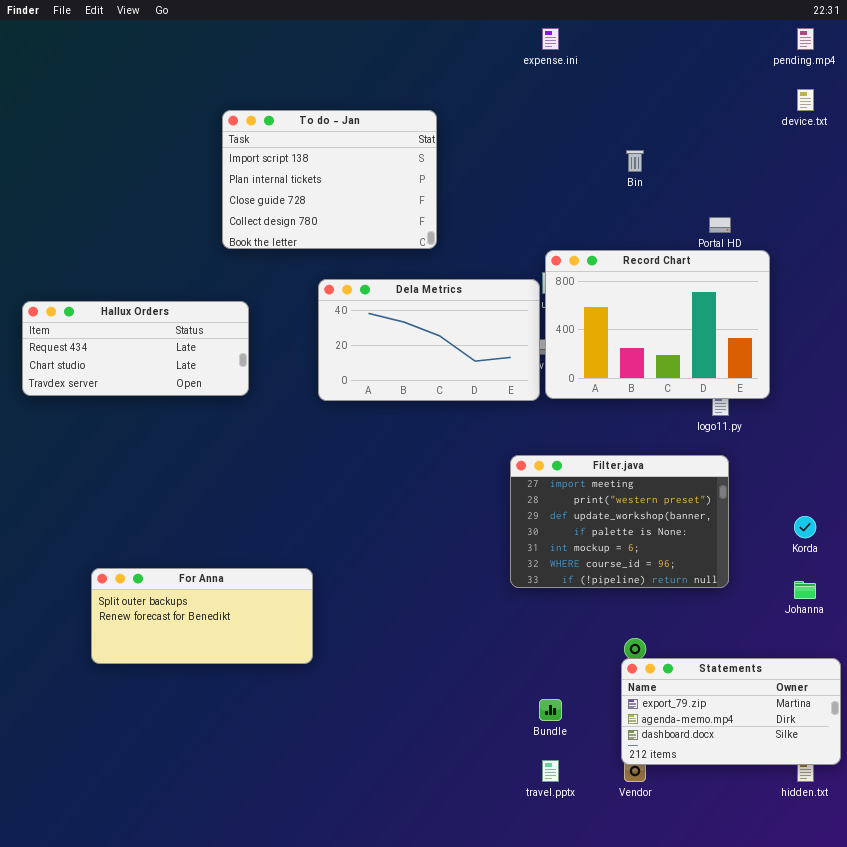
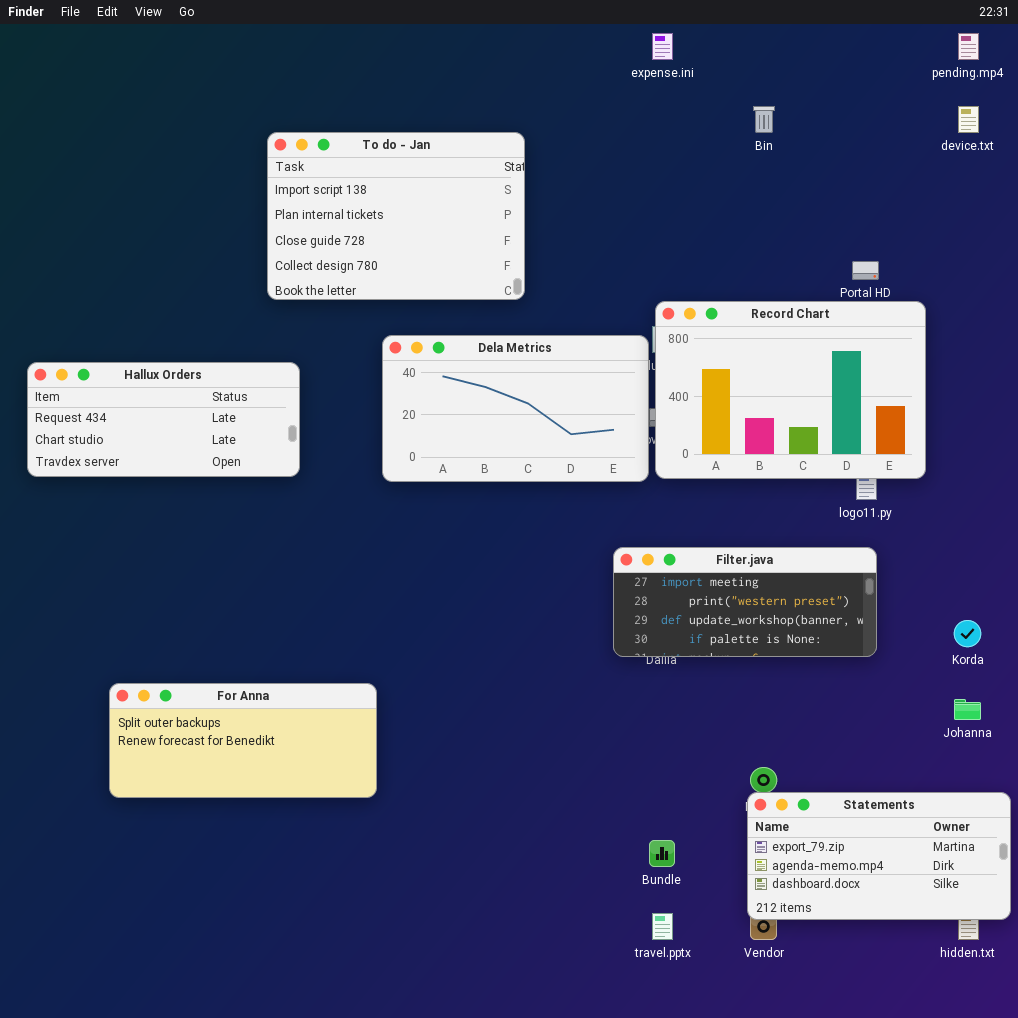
Bin: [626,150,644,172] -> [753,106,775,133], moved
Filter.java: [510,455,729,588] -> [613,547,877,657], resized

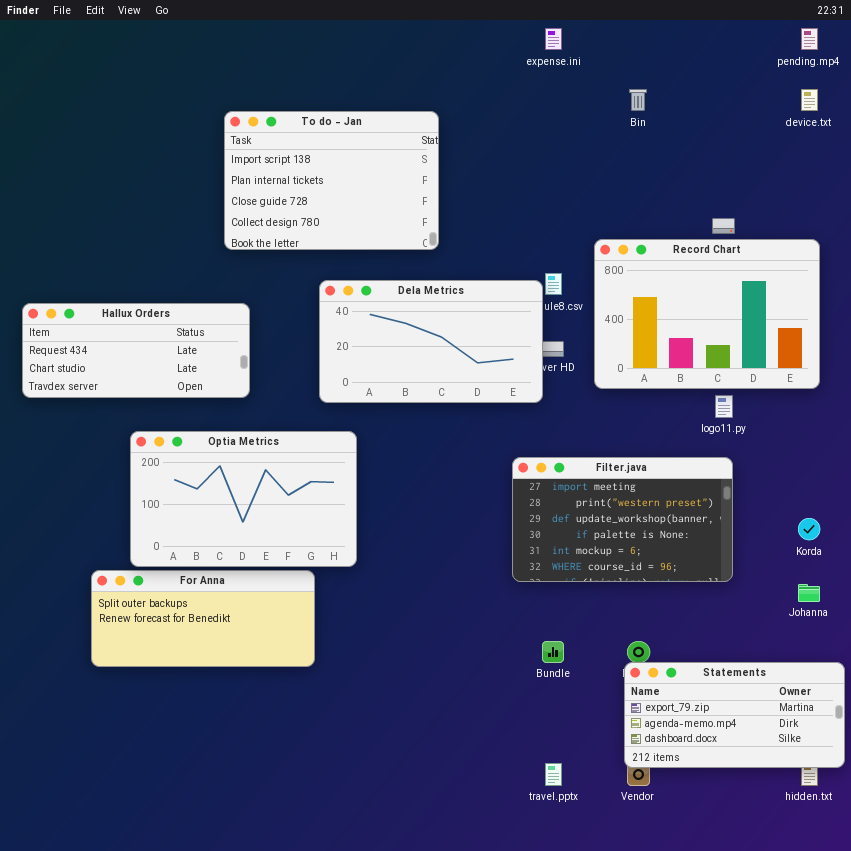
Record Chart: [655,301,926,479] -> [594,239,820,389], moved
Optia Metrics: none -> [130,431,357,567], opened
Filter.java: [613,547,877,657] -> [512,457,733,582], resized
Bundle: [649,840,675,867] -> [542,641,564,663], moved

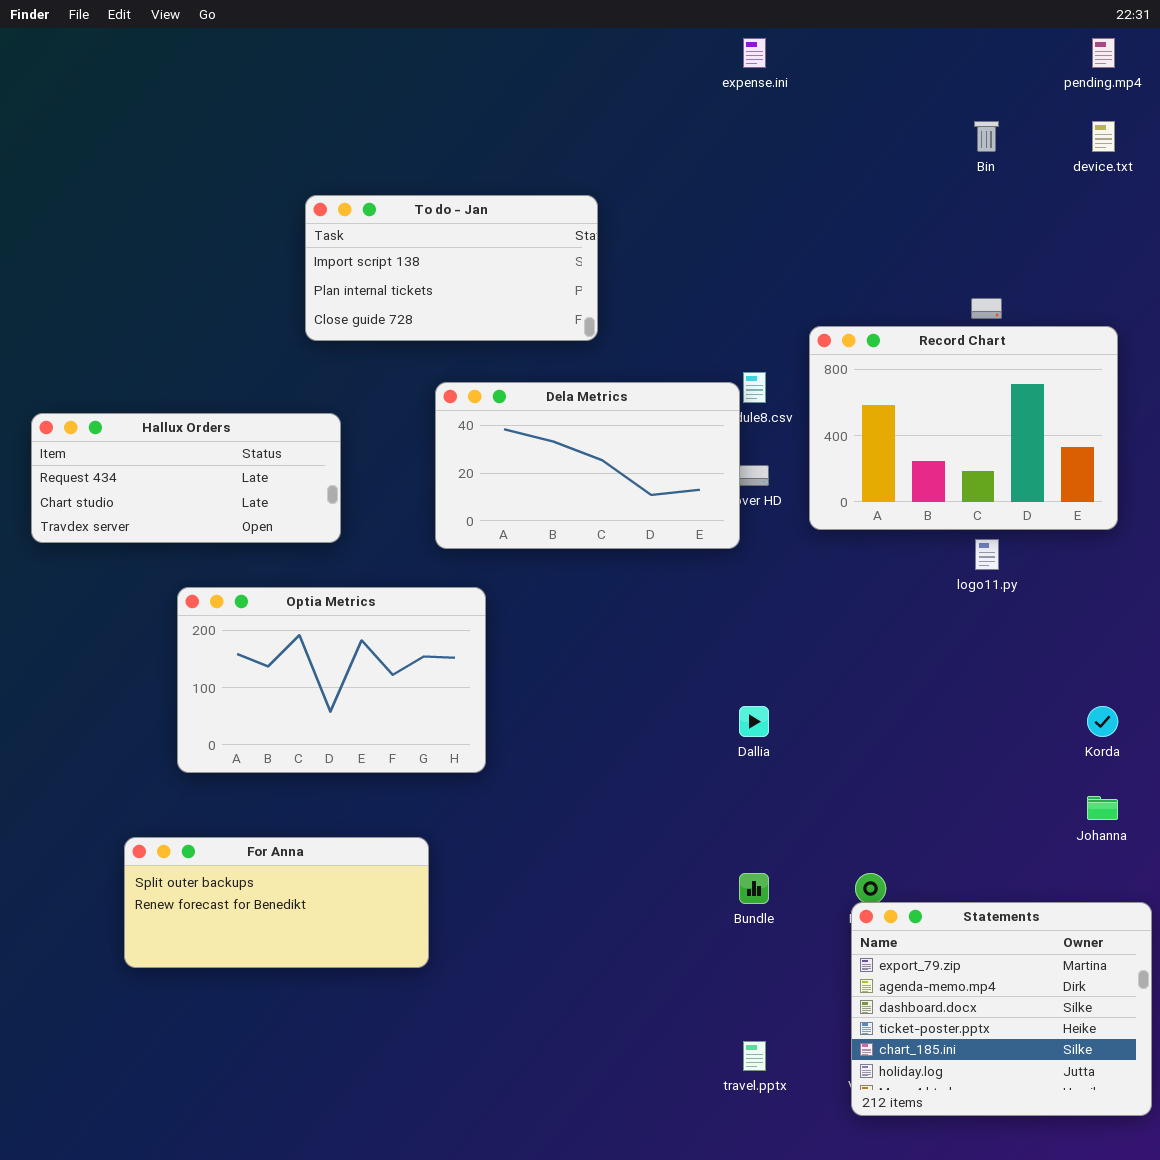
Bin: [629,89,647,111] -> [974,121,999,152], moved
To do - Jan: [224,111,439,250] -> [305,195,598,341], resized
Filter.java: [512,457,733,582] -> none, closed
For Anna: [91,570,315,667] -> [124,837,429,968], moved
Statements: [624,662,845,768] -> [851,902,1152,1116], resized

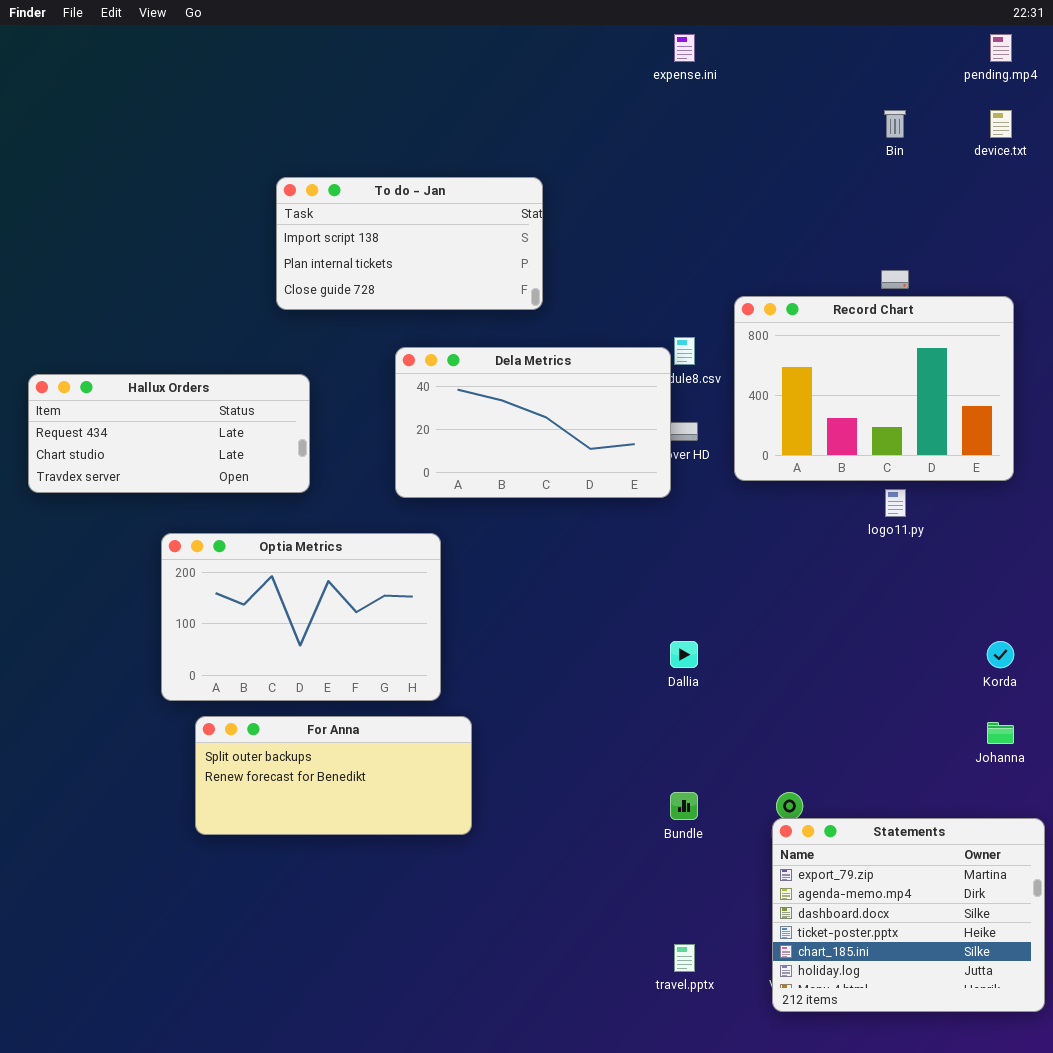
For Anna: [124,837,429,968] -> [195,716,472,835], moved

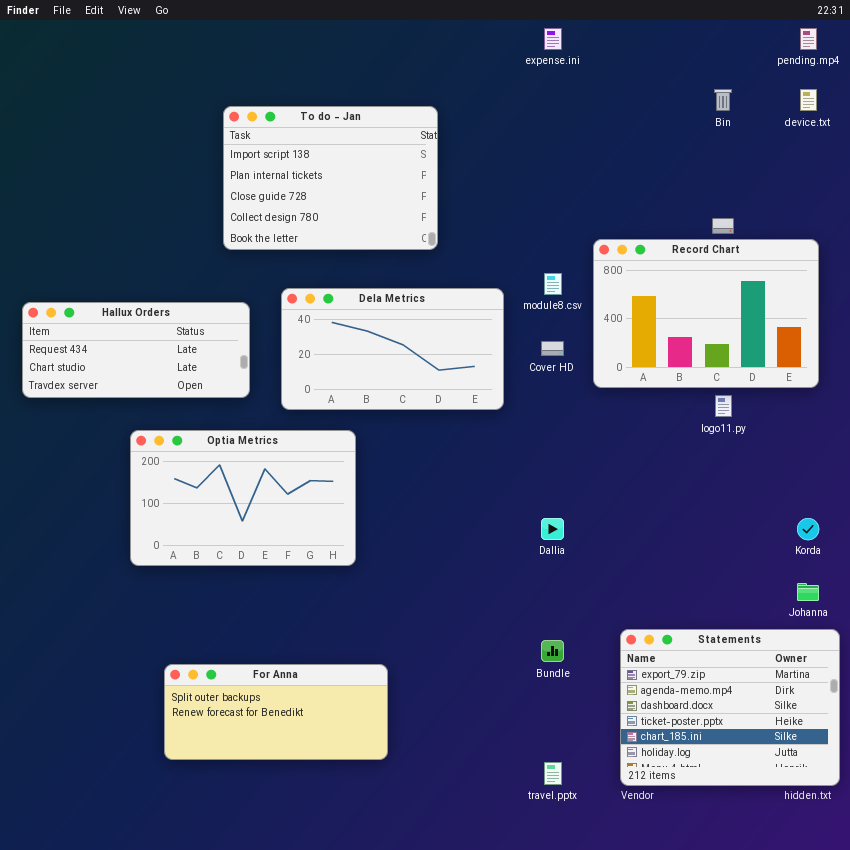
To do - Jan: [276,177,543,310] -> [223,106,438,250], resized
Dela Metrics: [395,347,671,498] -> [281,288,504,410], moved
For Anna: [195,716,472,835] -> [164,664,388,760], moved
Statements: [772,818,1045,1012] -> [620,629,840,786], moved

